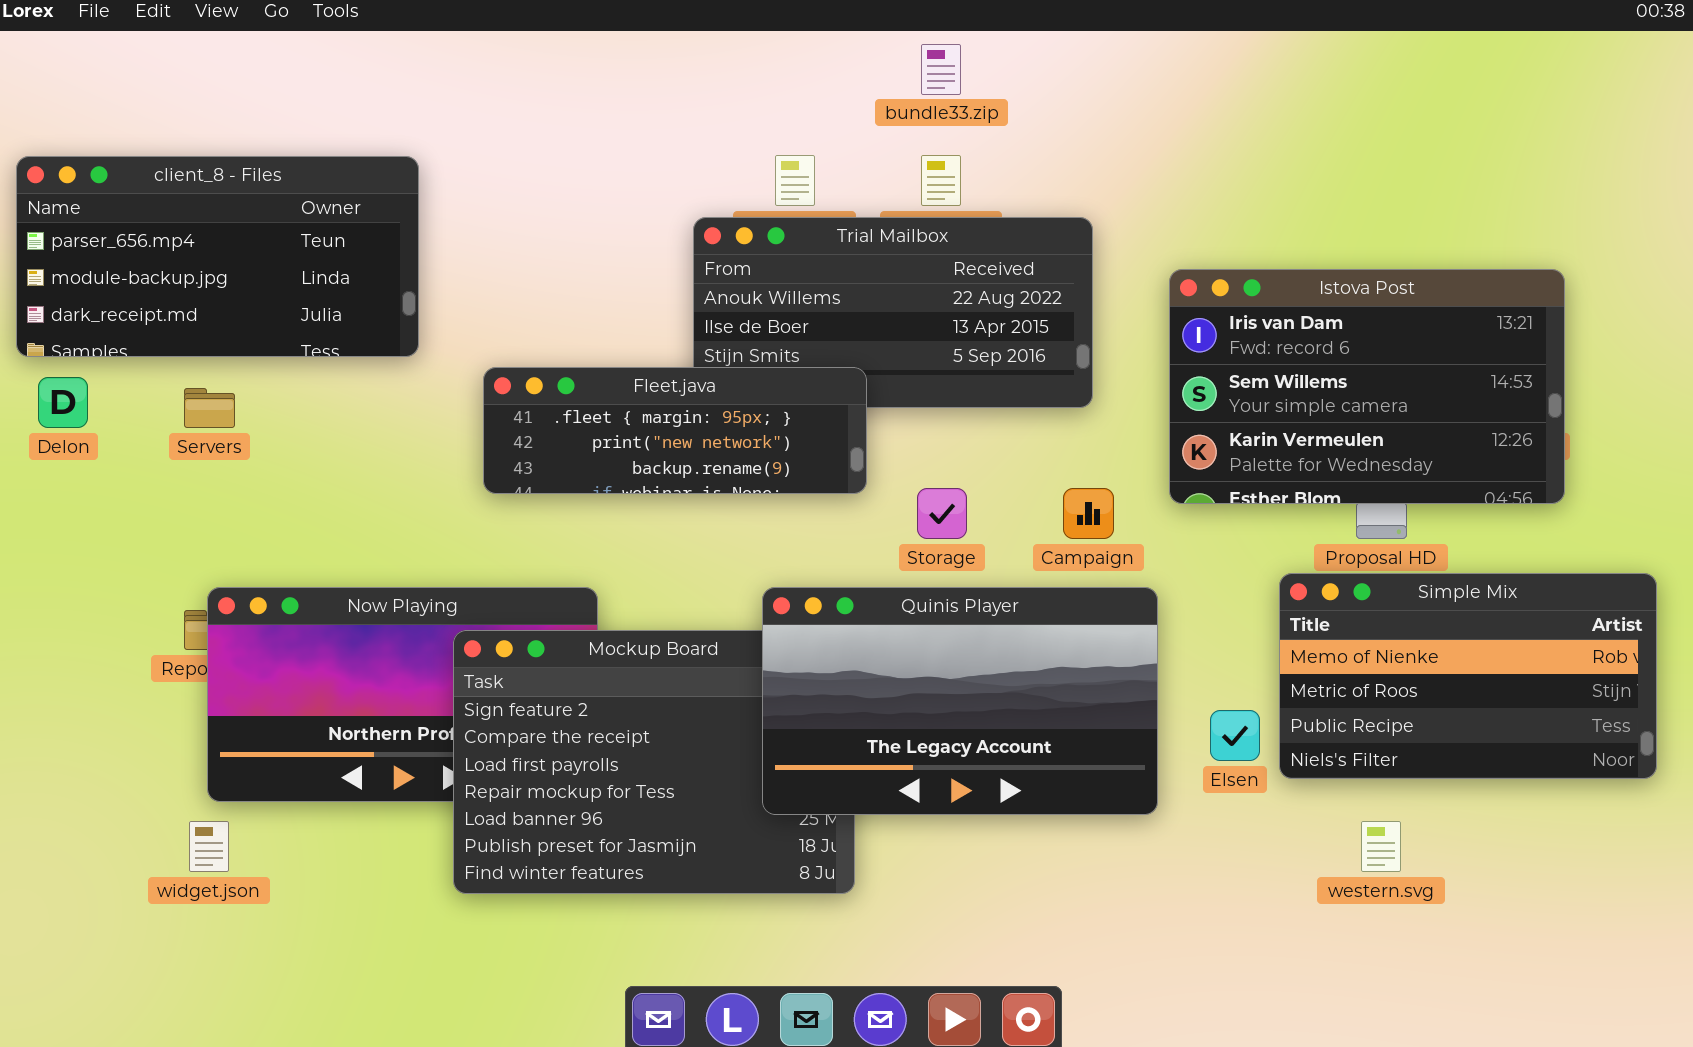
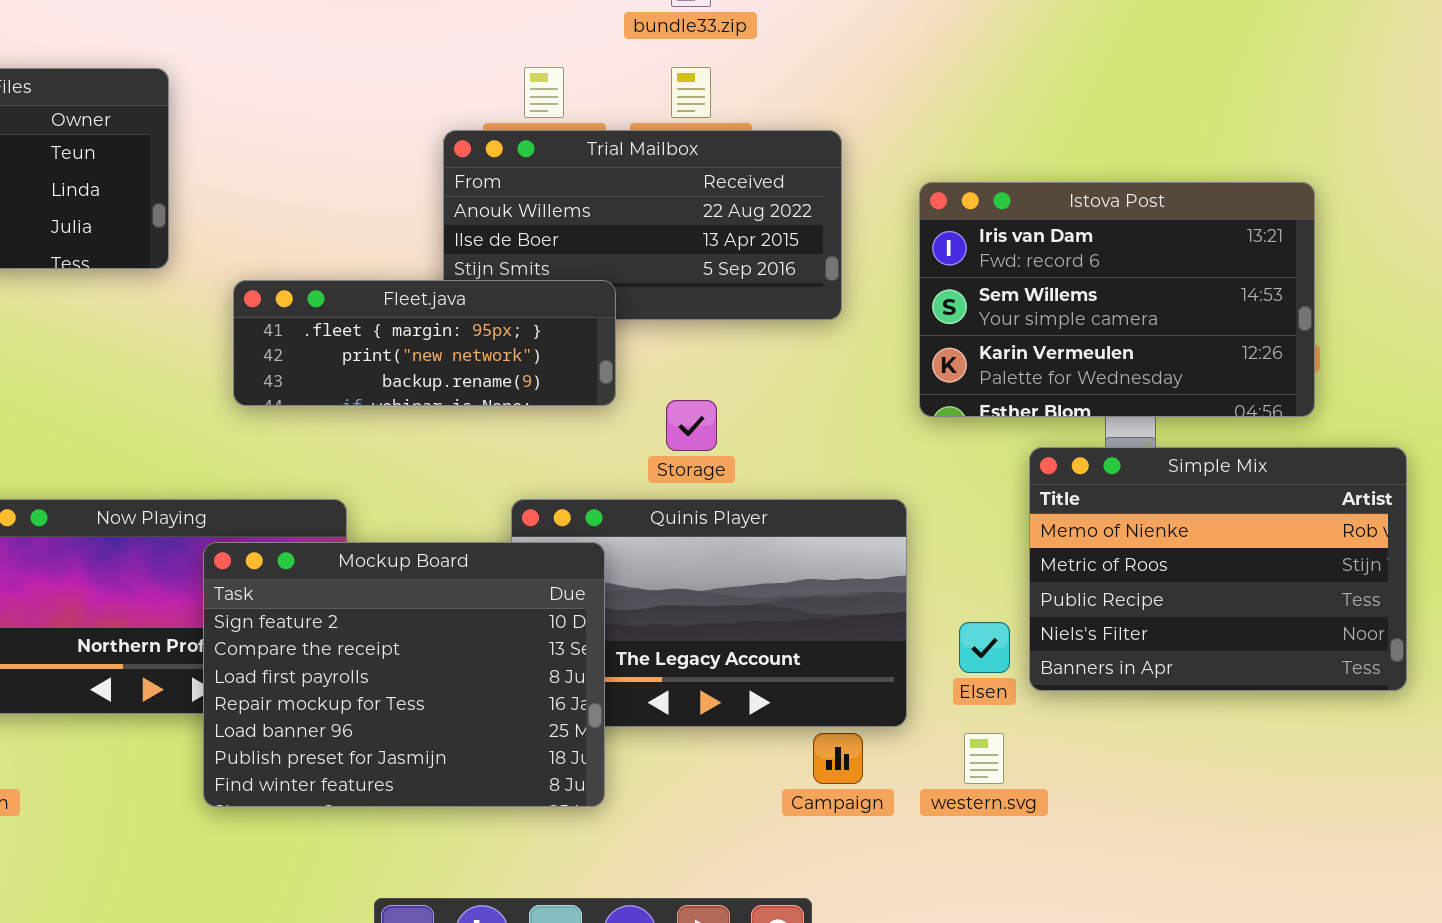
Campaign: [1063,488,1114,539] -> [813,733,863,784], moved
Simple Mix: [1279,573,1657,779] -> [1029,447,1407,691], resized
Mockup Board: [453,630,855,894] -> [203,542,605,807], raised
western.svg: [1361,821,1401,872] -> [964,733,1004,784], moved

